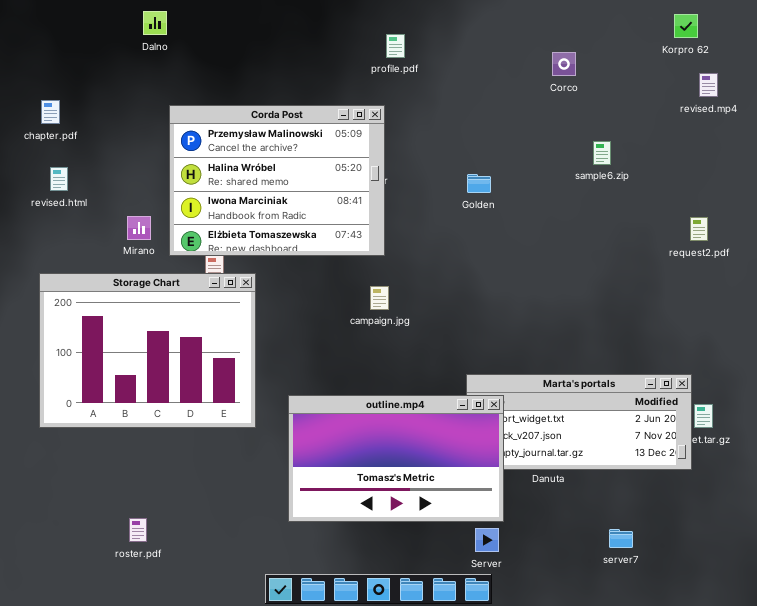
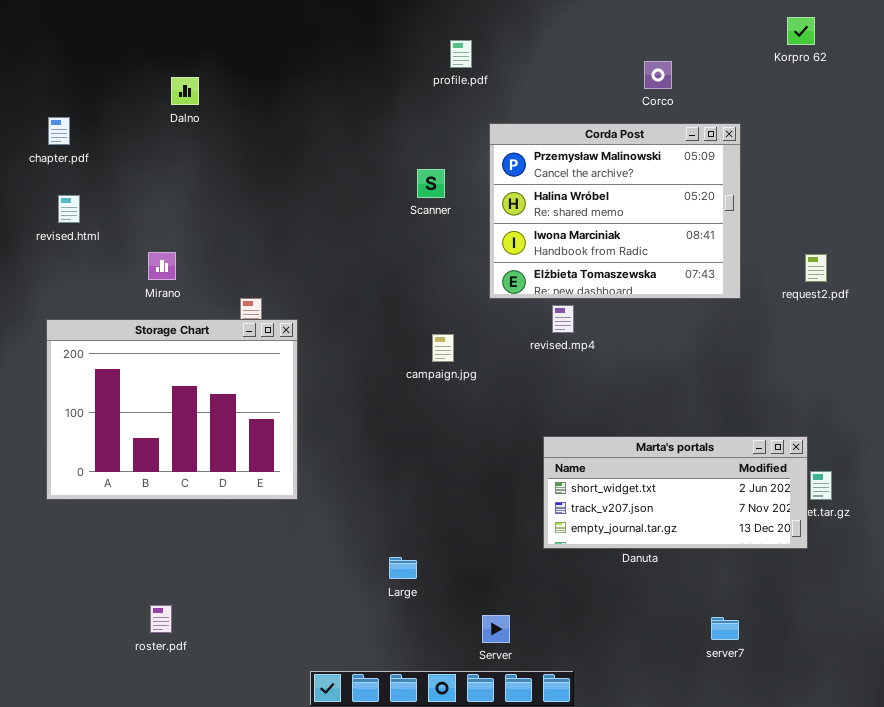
Dalno: [143,11,167,35] -> [171,77,199,105], moved
revised.mp4: [699,73,718,97] -> [552,305,574,333], moved
Corda Post: [169,105,385,256] -> [489,123,741,299], moved
outline.mp4: [288,395,504,522] -> none, closed
Server: [475,528,499,552] -> [482,615,510,643], moved

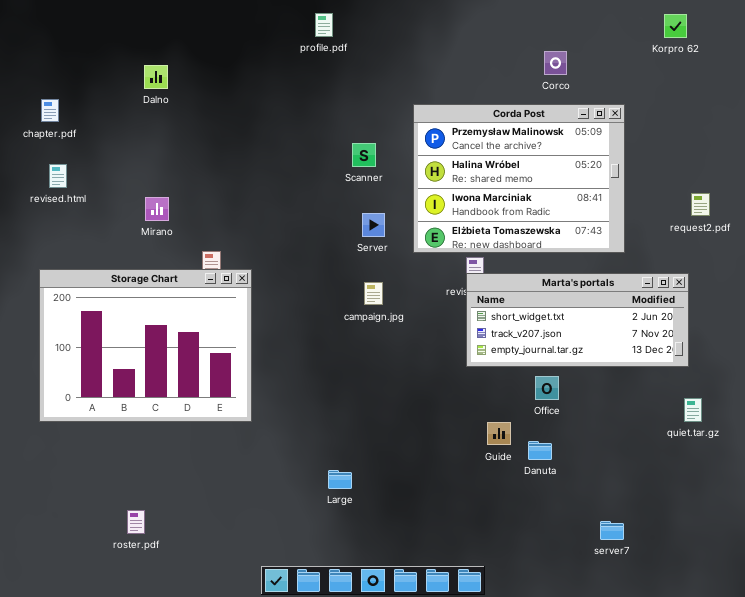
profile.pdf: [450,40,472,68] -> [315,13,333,37], moved
Mirano: [148,252,176,280] -> [145,197,169,221], moved
request2.pdf: [805,254,827,282] -> [691,193,710,216], moved
Marta's portals: [543,436,808,549] -> [466,273,689,367], moved
Server: [482,615,510,643] -> [362,213,385,237], moved

